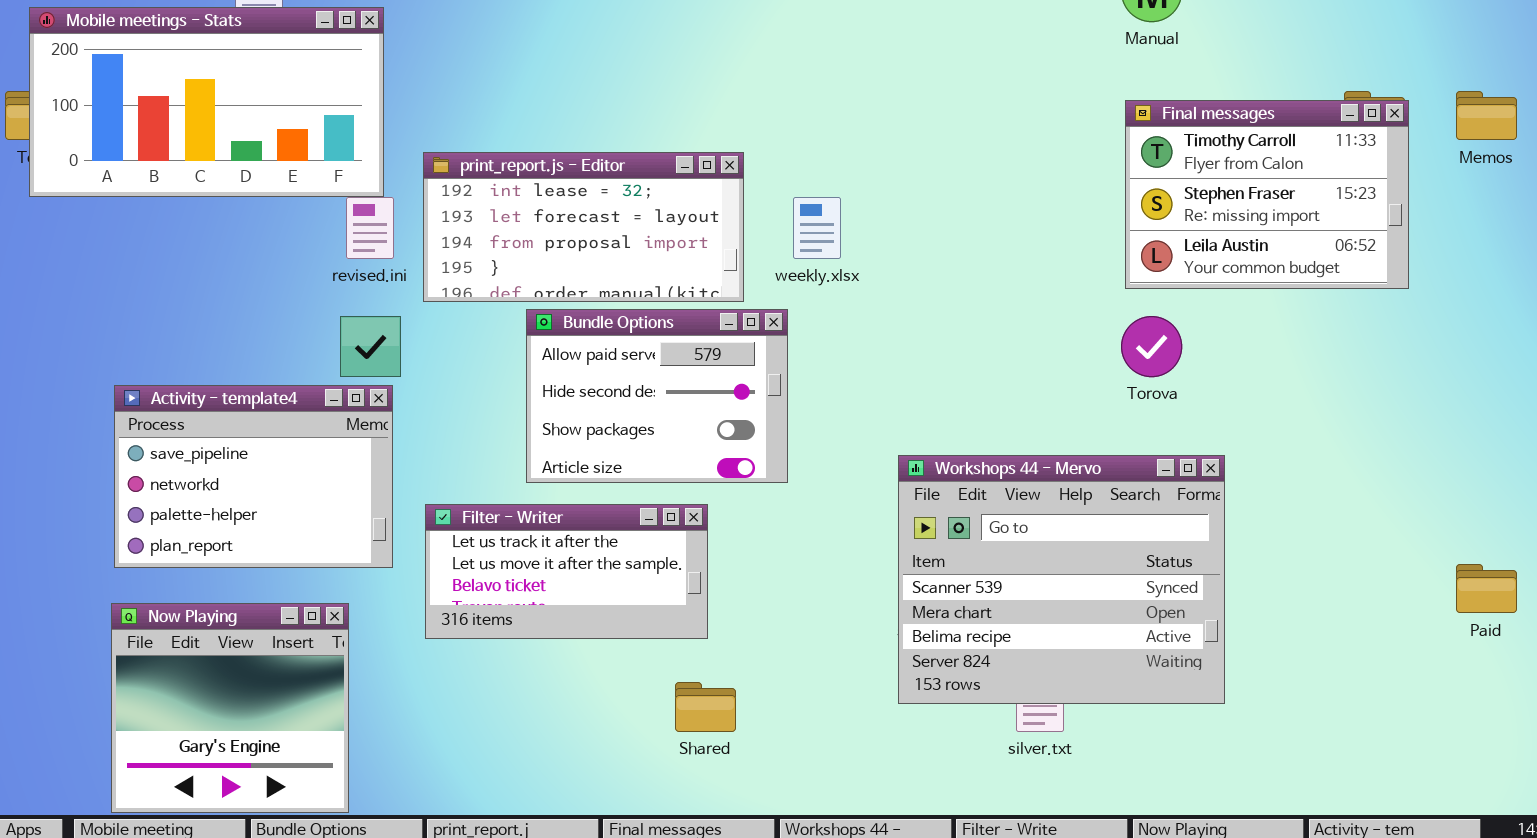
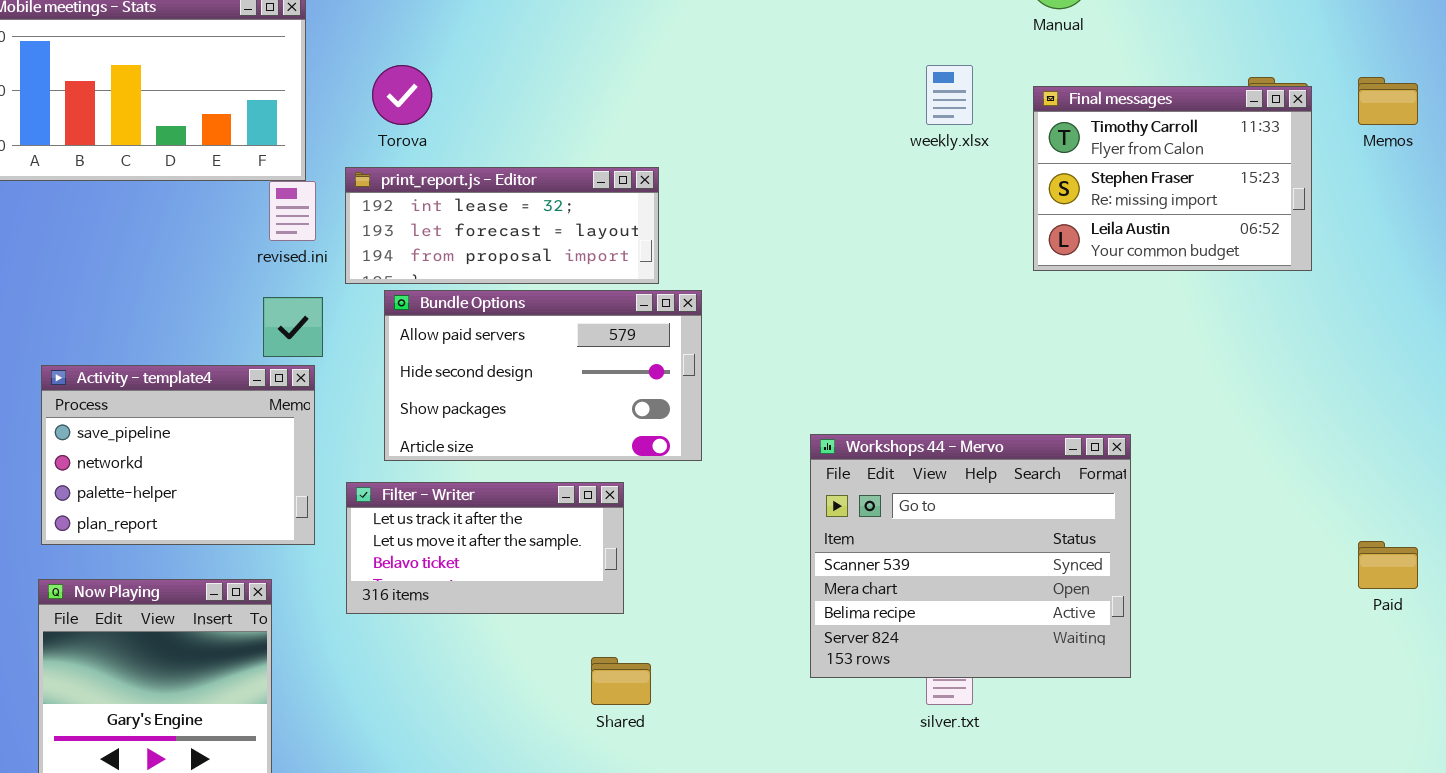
print_report.js - Editor: [423,152,744,302] -> [345,167,659,284], resized
weekly.xlsx: [793,197,841,259] -> [926,65,973,125], moved
Bundle Options: [526,309,788,483] -> [384,290,702,461], resized
Torova: [1121,316,1182,377] -> [372,65,432,125], moved

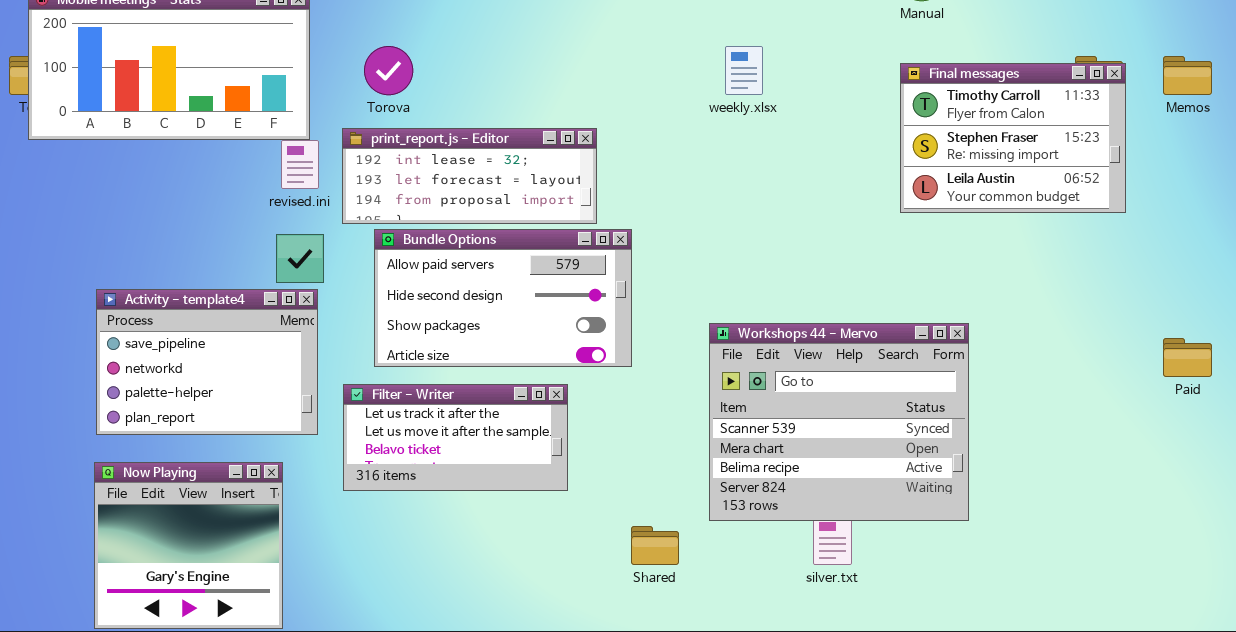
weekly.xlsx: [926,65,973,125] -> [725,46,763,95], moved
Workshops 44 - Mervo: [810,434,1131,678] -> [709,323,969,521], moved
Paid: [1358,541,1418,589] -> [1163,338,1212,377], moved
Shared: [591,657,651,705] -> [631,526,679,565], moved

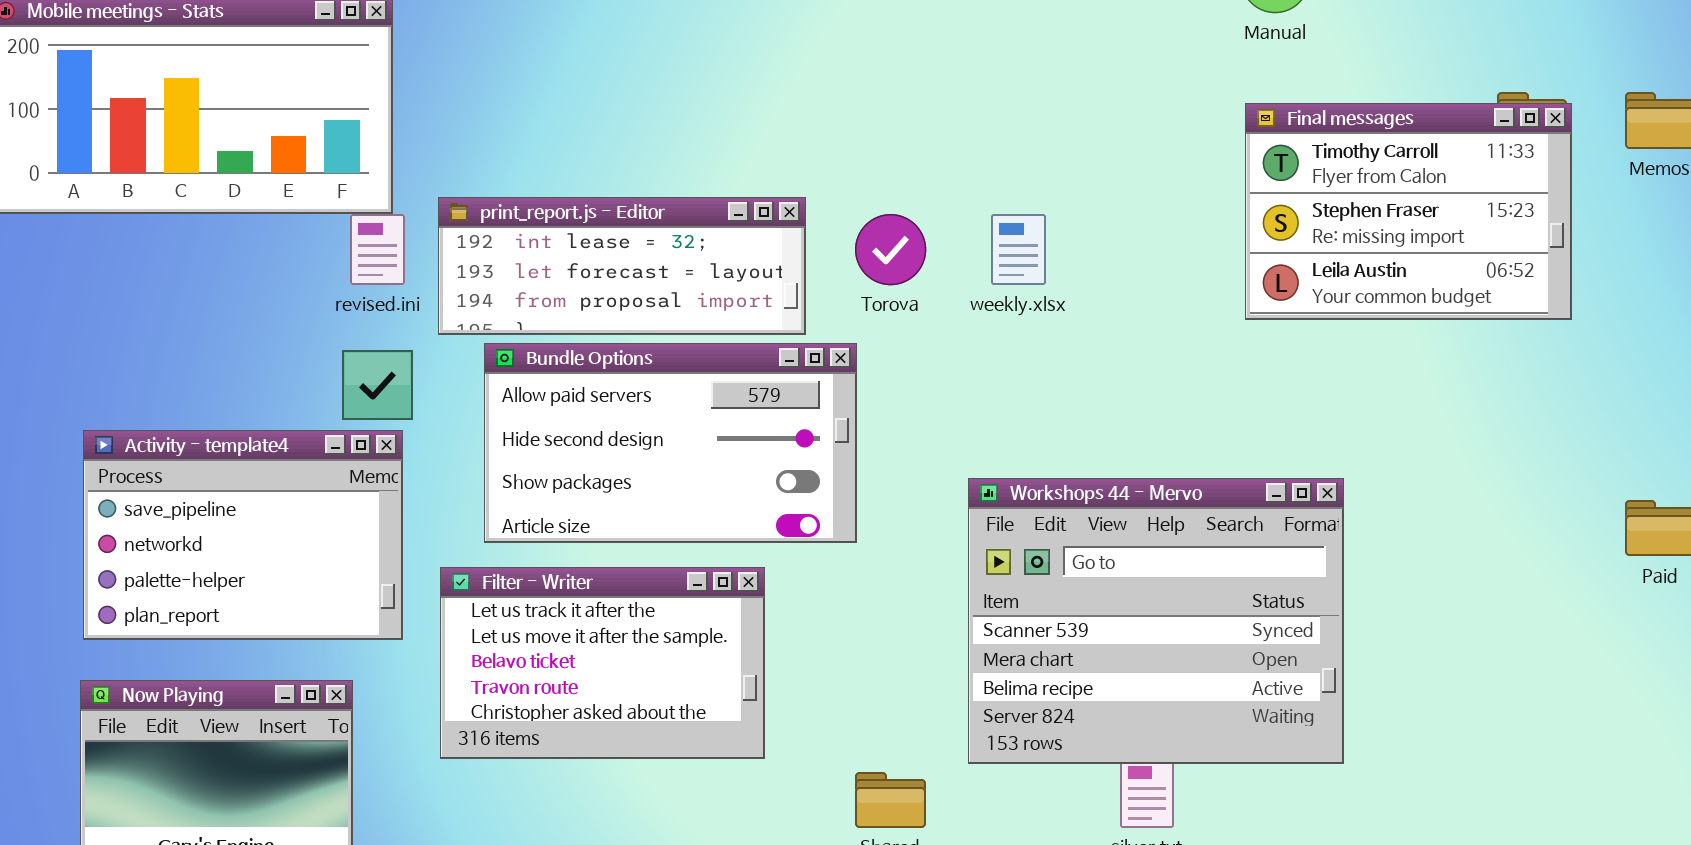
Torova: [364,46,413,95] -> [855,214,926,285], moved
weekly.xlsx: [725,46,763,95] -> [991,214,1046,285], moved
Filter - Writer: [343,384,568,491] -> [440,567,765,759], resized

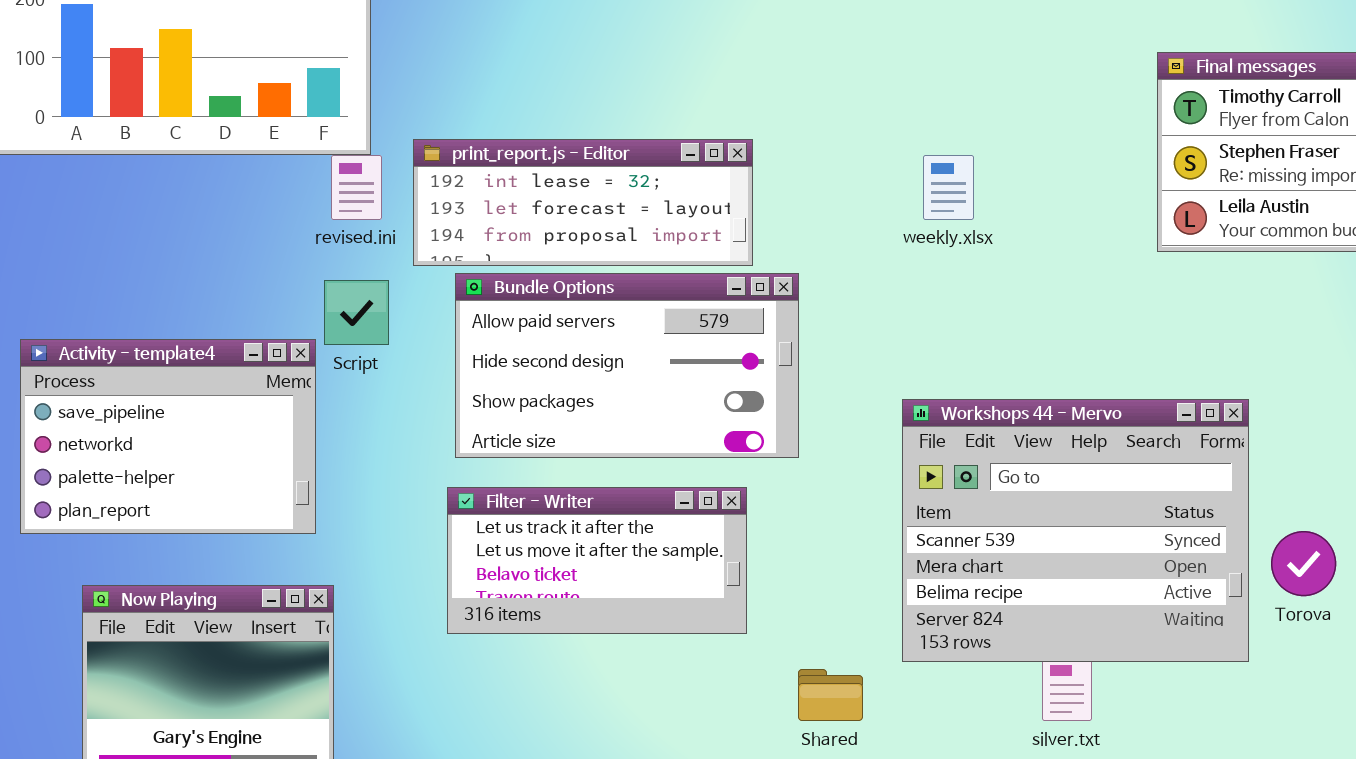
Torova: [855,214,926,285] -> [1271,531,1336,596], moved
Activity - template4: [83,430,403,640] -> [20,339,316,534], moved
Filter - Writer: [440,567,765,759] -> [447,487,747,634], moved, resized

